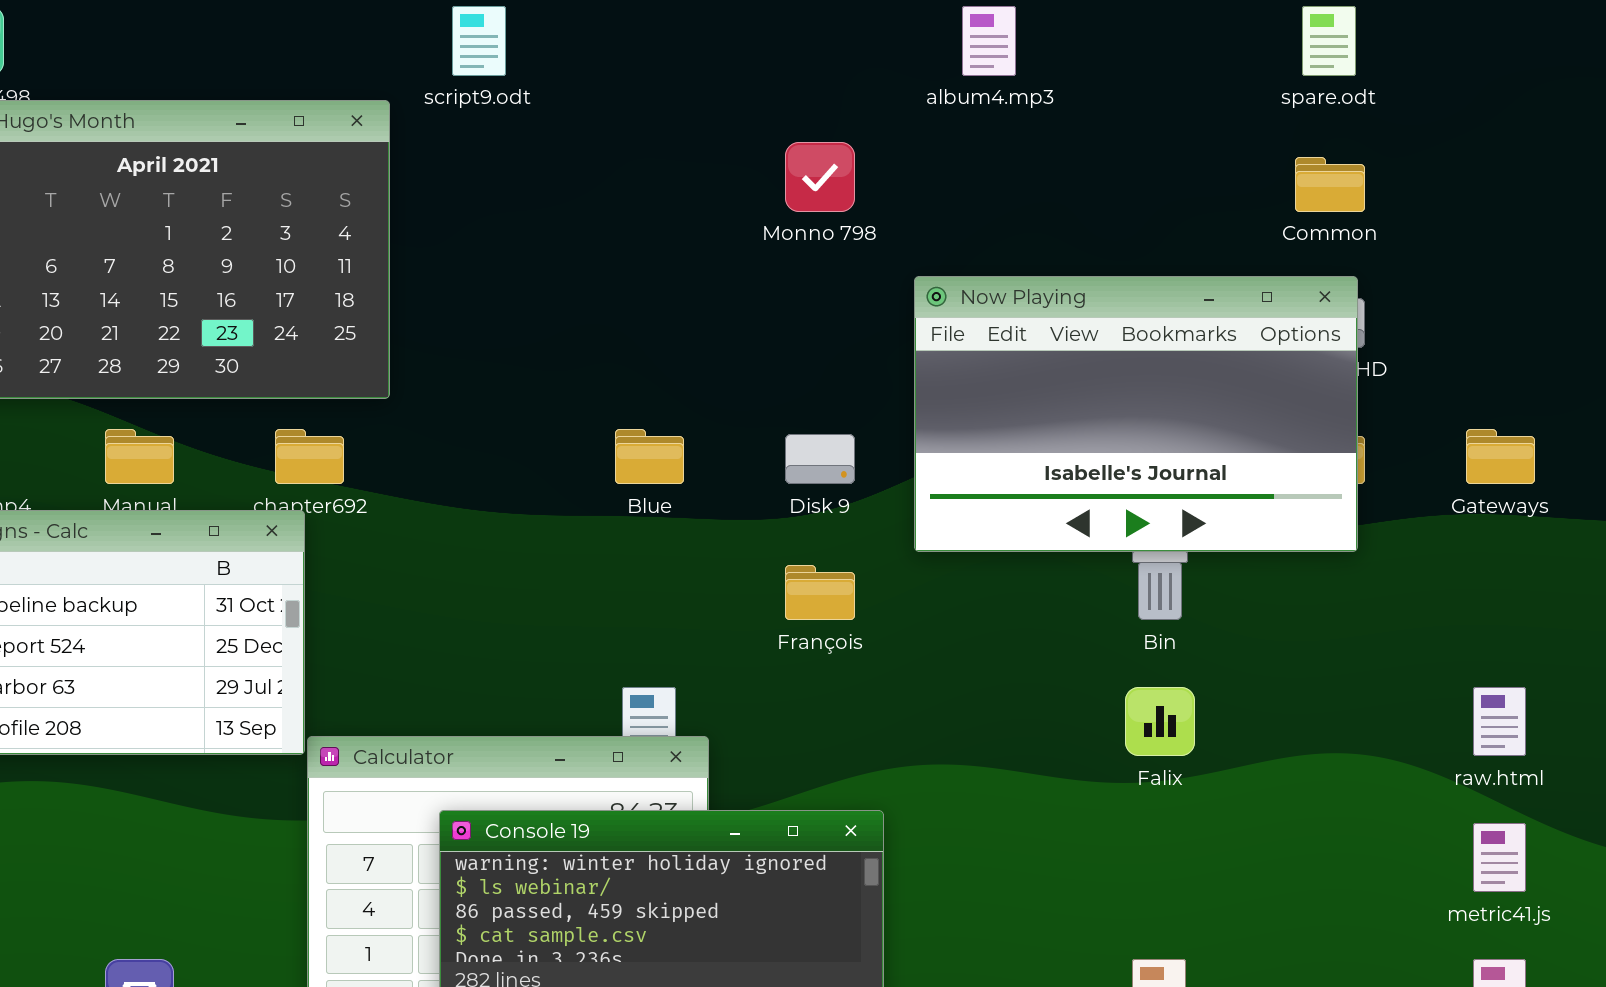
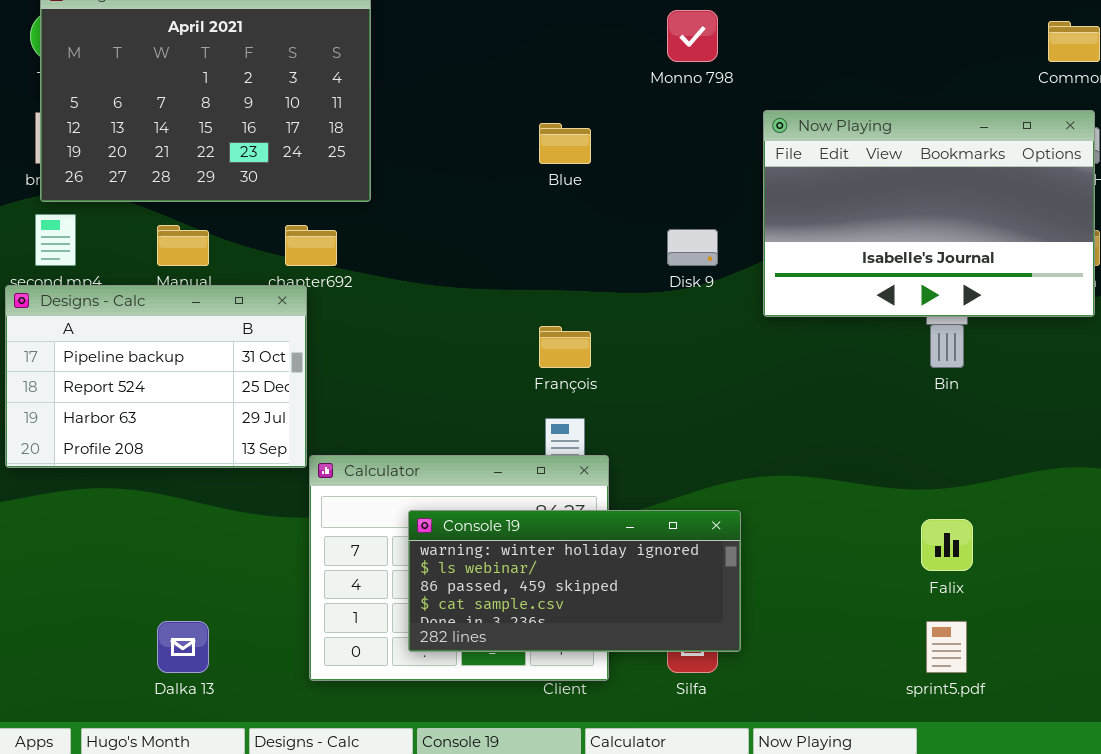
Blue: [615,429,684,484] -> [539,123,591,164], moved
François: [785,565,855,620] -> [539,326,591,368], moved
Falix: [1125,687,1195,756] -> [921,519,973,571], moved

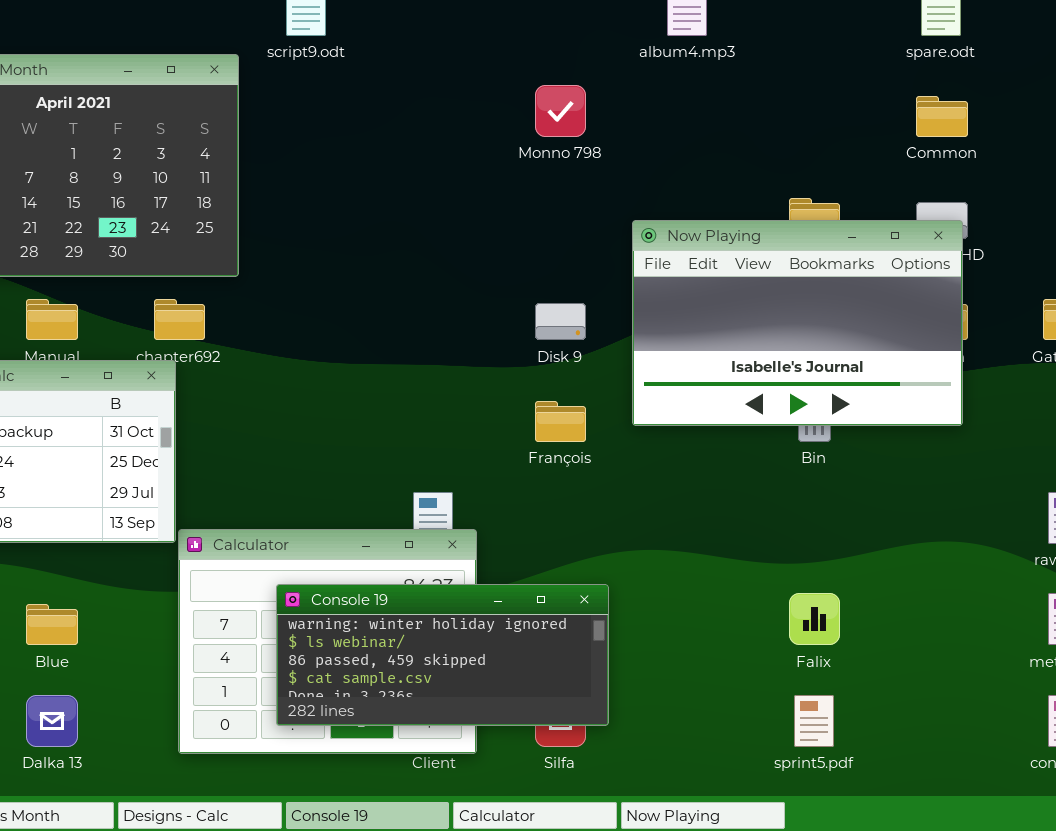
Now Playing: [763,110,1095,317] -> [632,220,963,426], moved
Blue: [539,123,591,164] -> [26,604,78,645], moved
François: [539,326,591,368] -> [535,401,586,442], moved

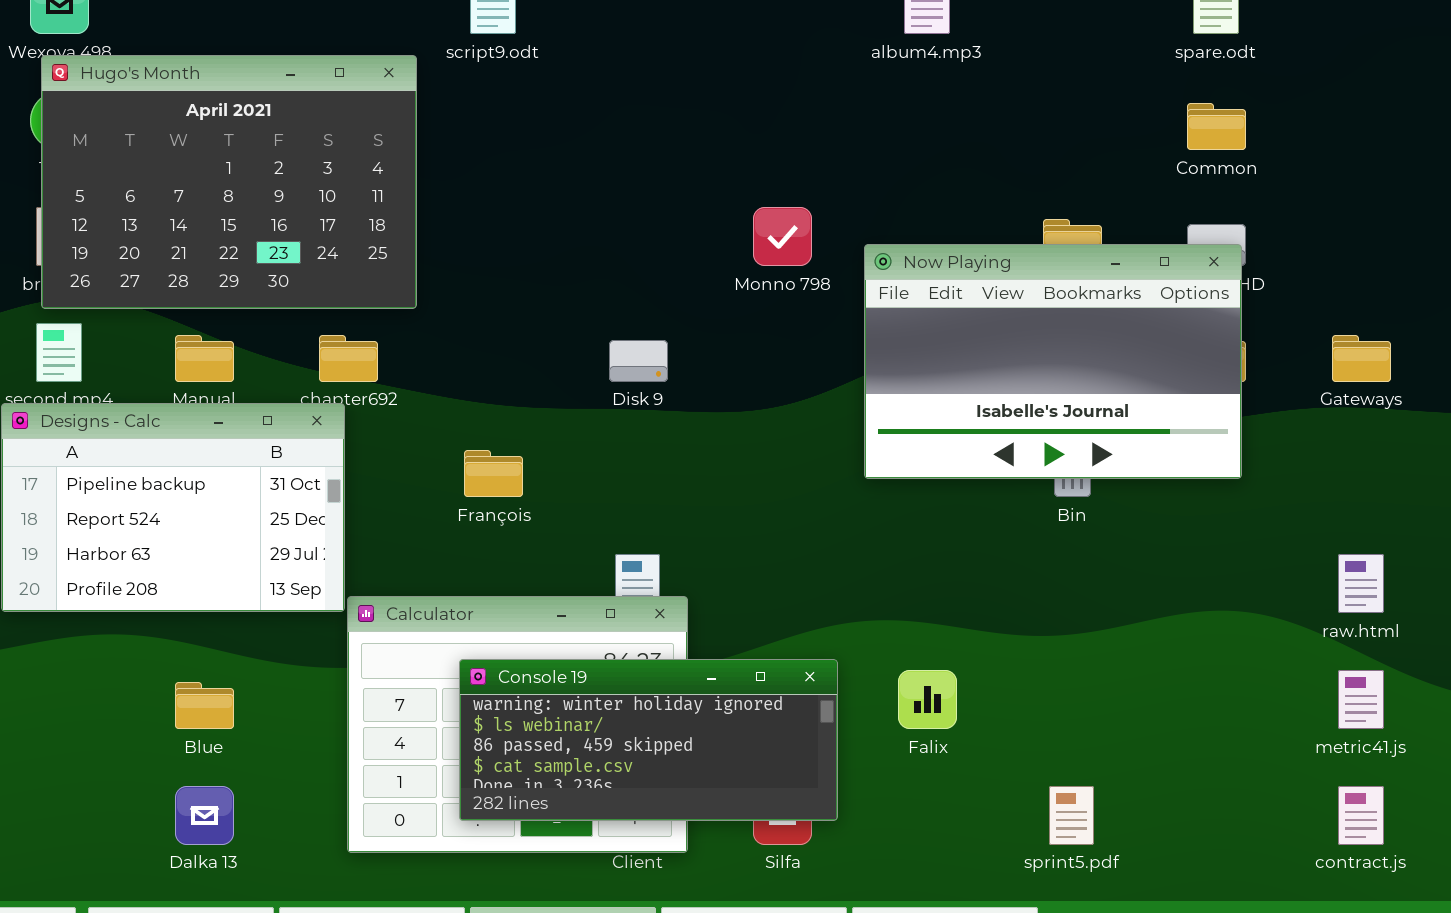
Monno 798: [535,85,586,137] -> [753,207,812,266], moved
Disk 9: [535,303,586,340] -> [609,340,668,382], moved
François: [535,401,586,442] -> [464,450,523,497], moved
Falix: [789,593,840,645] -> [898,670,957,729], moved

